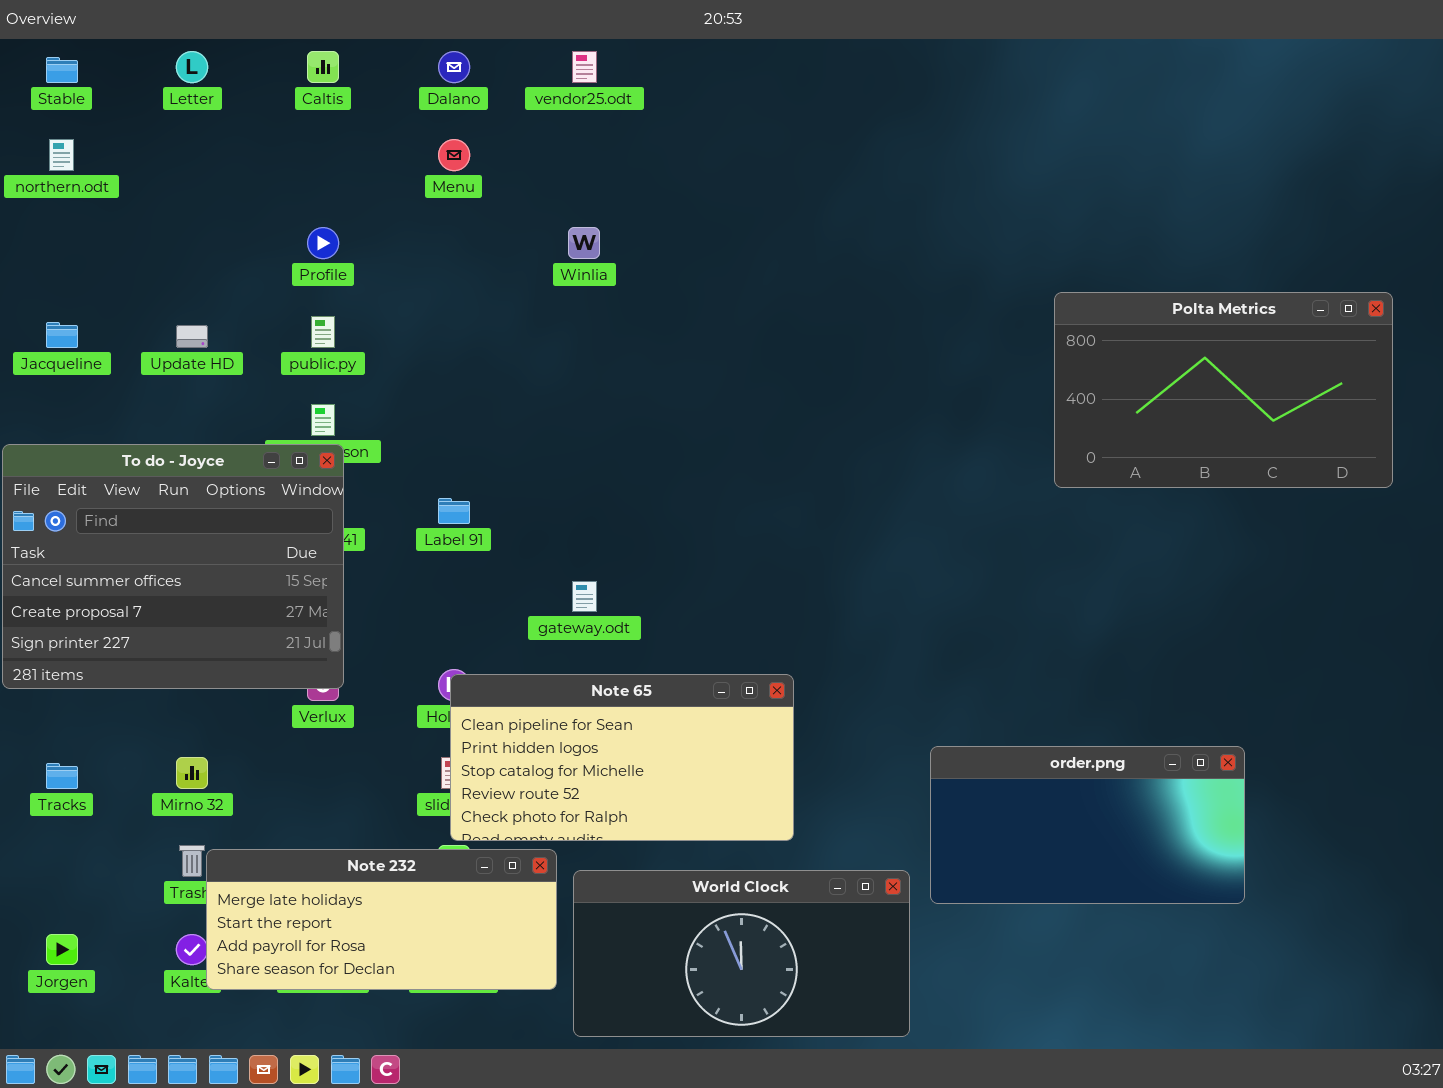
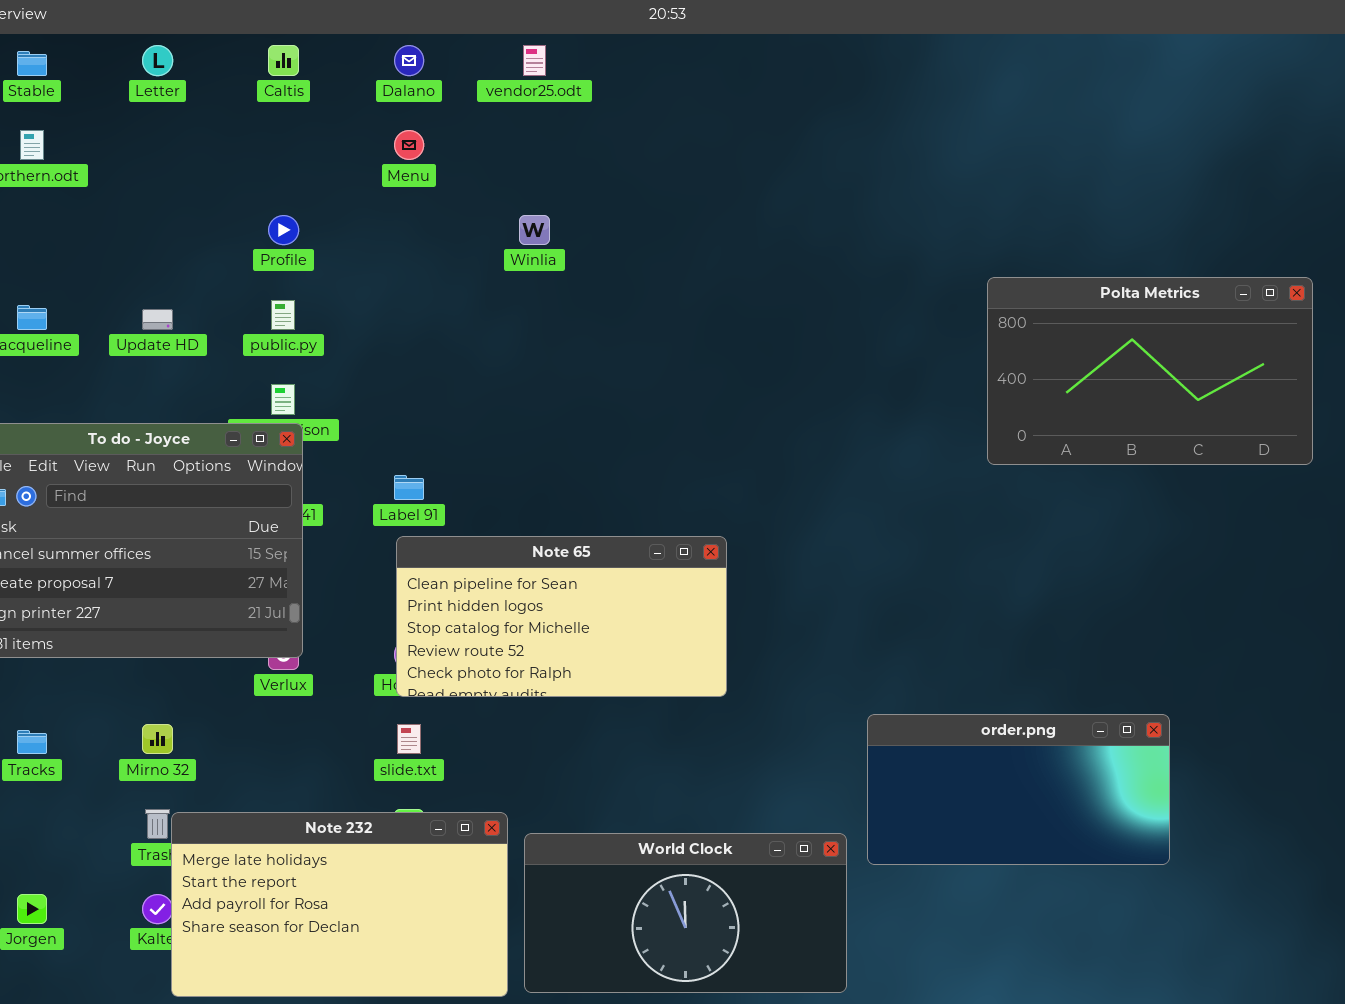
Note 65: [450,674,794,841] -> [396,536,727,697], moved
Note 232: [206,849,557,990] -> [171,812,508,997], resized

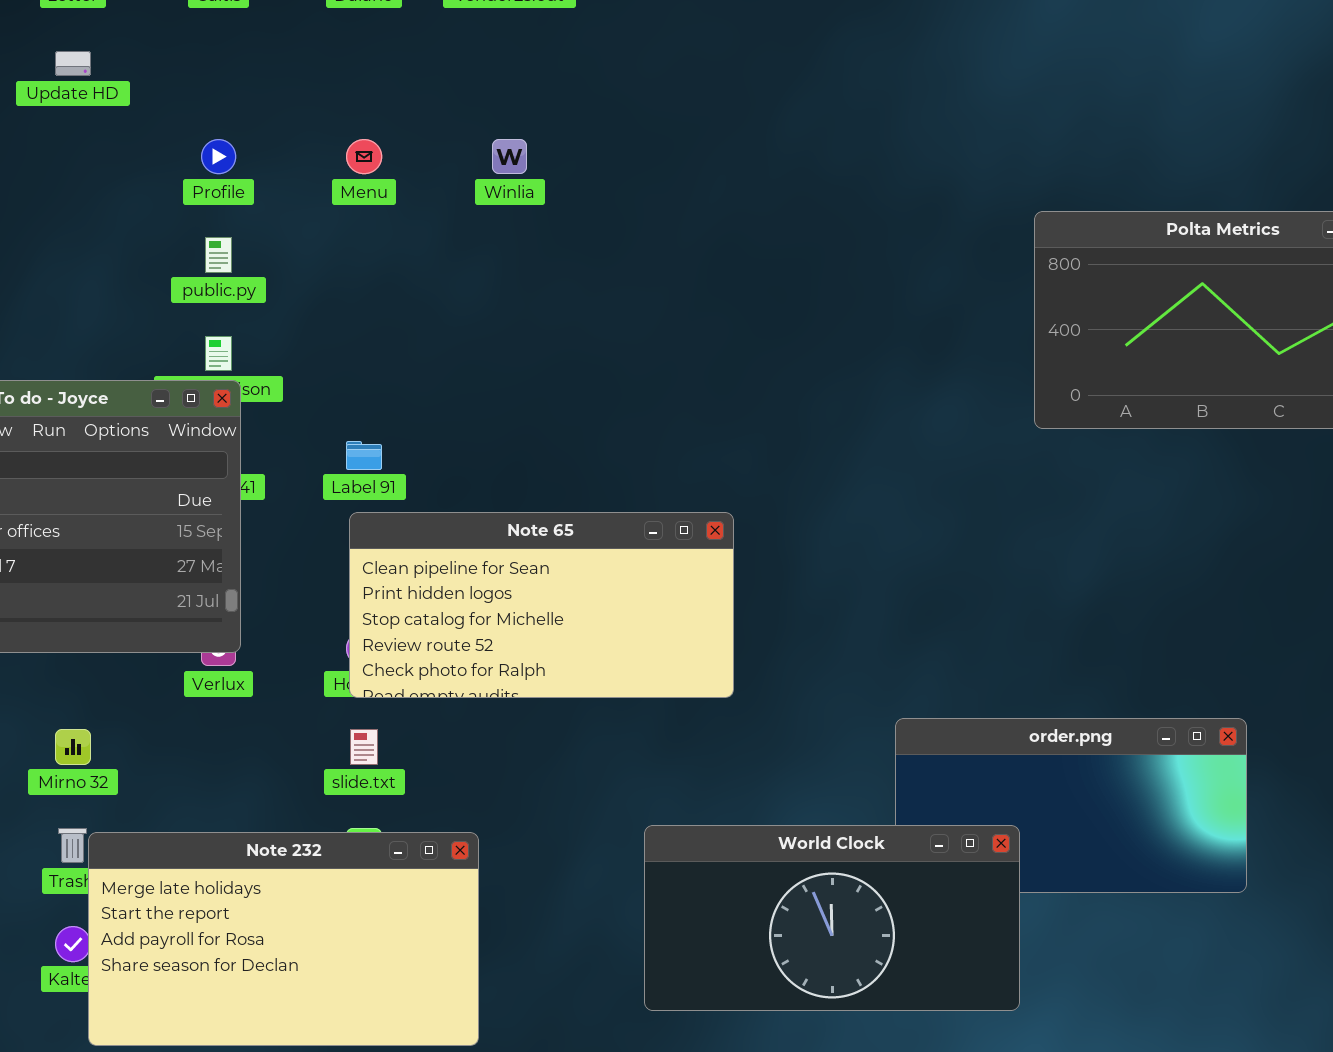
Menu: [394,130,424,160] -> [346,139,382,174], moved
Update HD: [142,309,173,330] -> [55,51,91,76], moved
World Clock: [524,833,847,993] -> [644,825,1020,1011], moved

